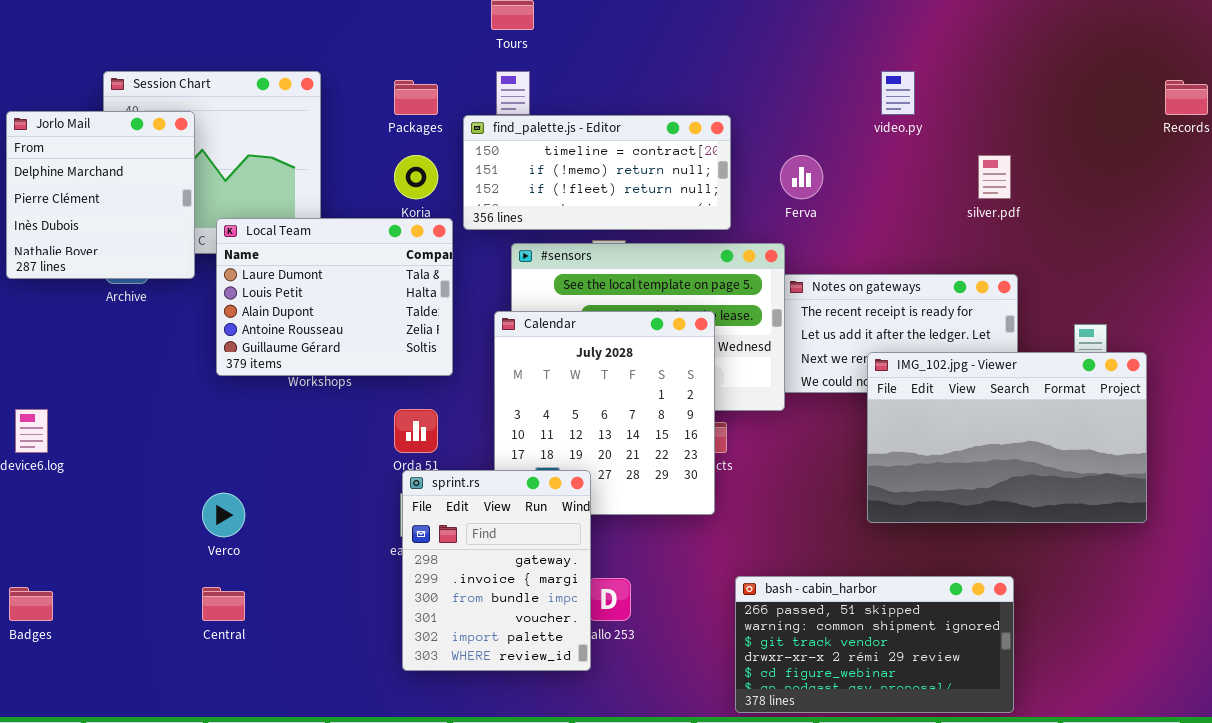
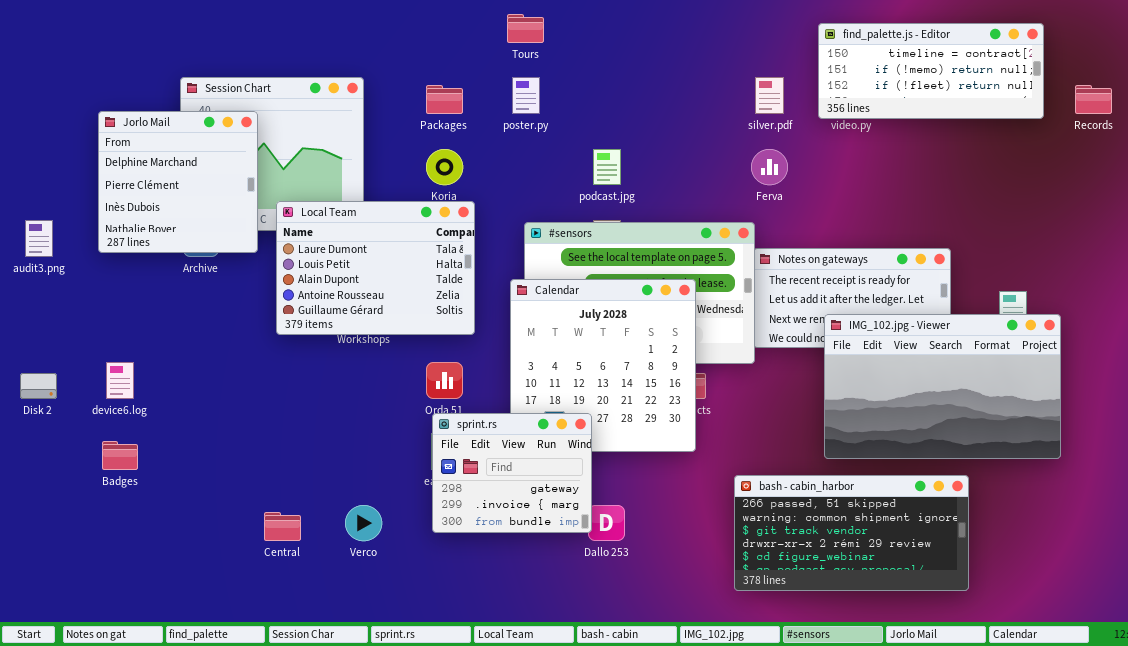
find_palette.js - Editor: [463,115,731,230] -> [818,23,1044,119], moved
silver.pdf: [978,155,1011,199] -> [755,77,784,114], moved
sprint.rs: [402,470,591,671] -> [432,413,592,533], resized
Verco: [202,493,245,537] -> [345,505,382,541], moved
bash - cabin_harbor: [735,576,1014,713] -> [734,475,969,591], moved
Badges: [9,587,53,621] -> [102,441,138,470], moved

